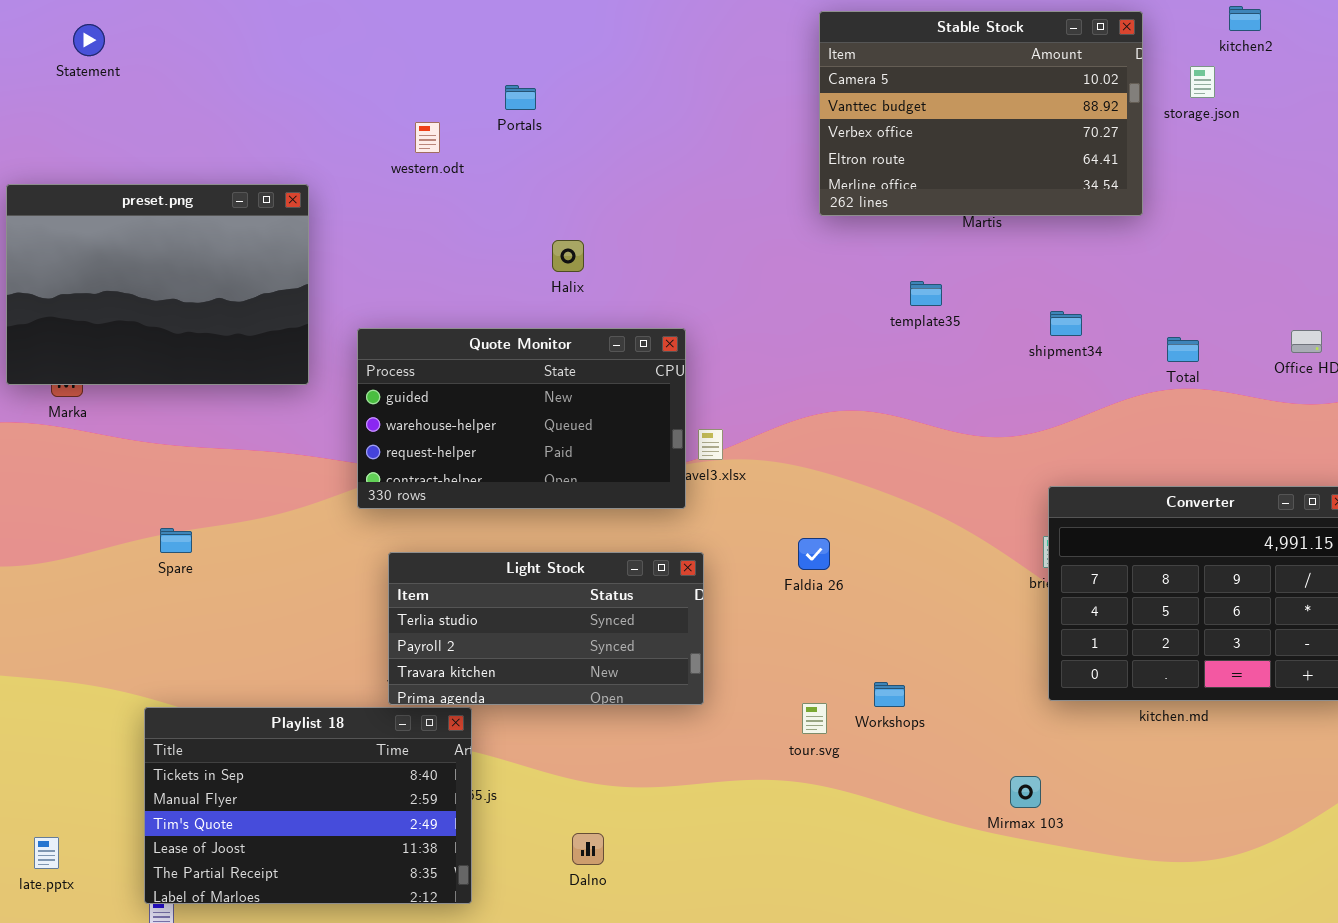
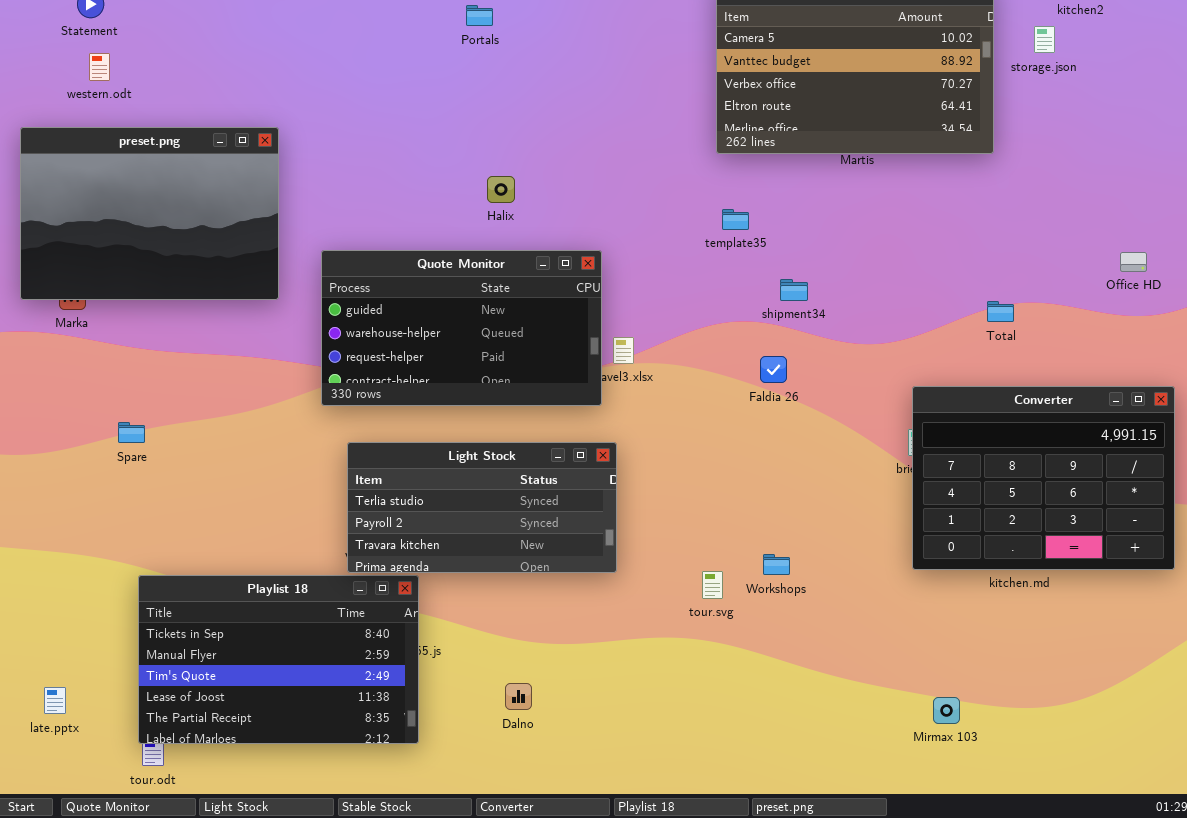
Portals: [505,85,536,110] -> [466,5,493,26], moved
western.odt: [415,122,440,153] -> [89,53,110,81], moved
template35: [910,281,942,306] -> [722,209,749,230], moved
shipment34: [1050,311,1082,336] -> [780,279,808,301], moved
Total: [1167,337,1199,362] -> [987,301,1014,322], moved
Spare: [160,528,192,553] -> [118,422,145,443], moved
Faldia 26: [798,538,830,570] -> [760,356,787,383], moved
Mirmax 103: [1010,776,1041,808] -> [933,697,960,724], moved

